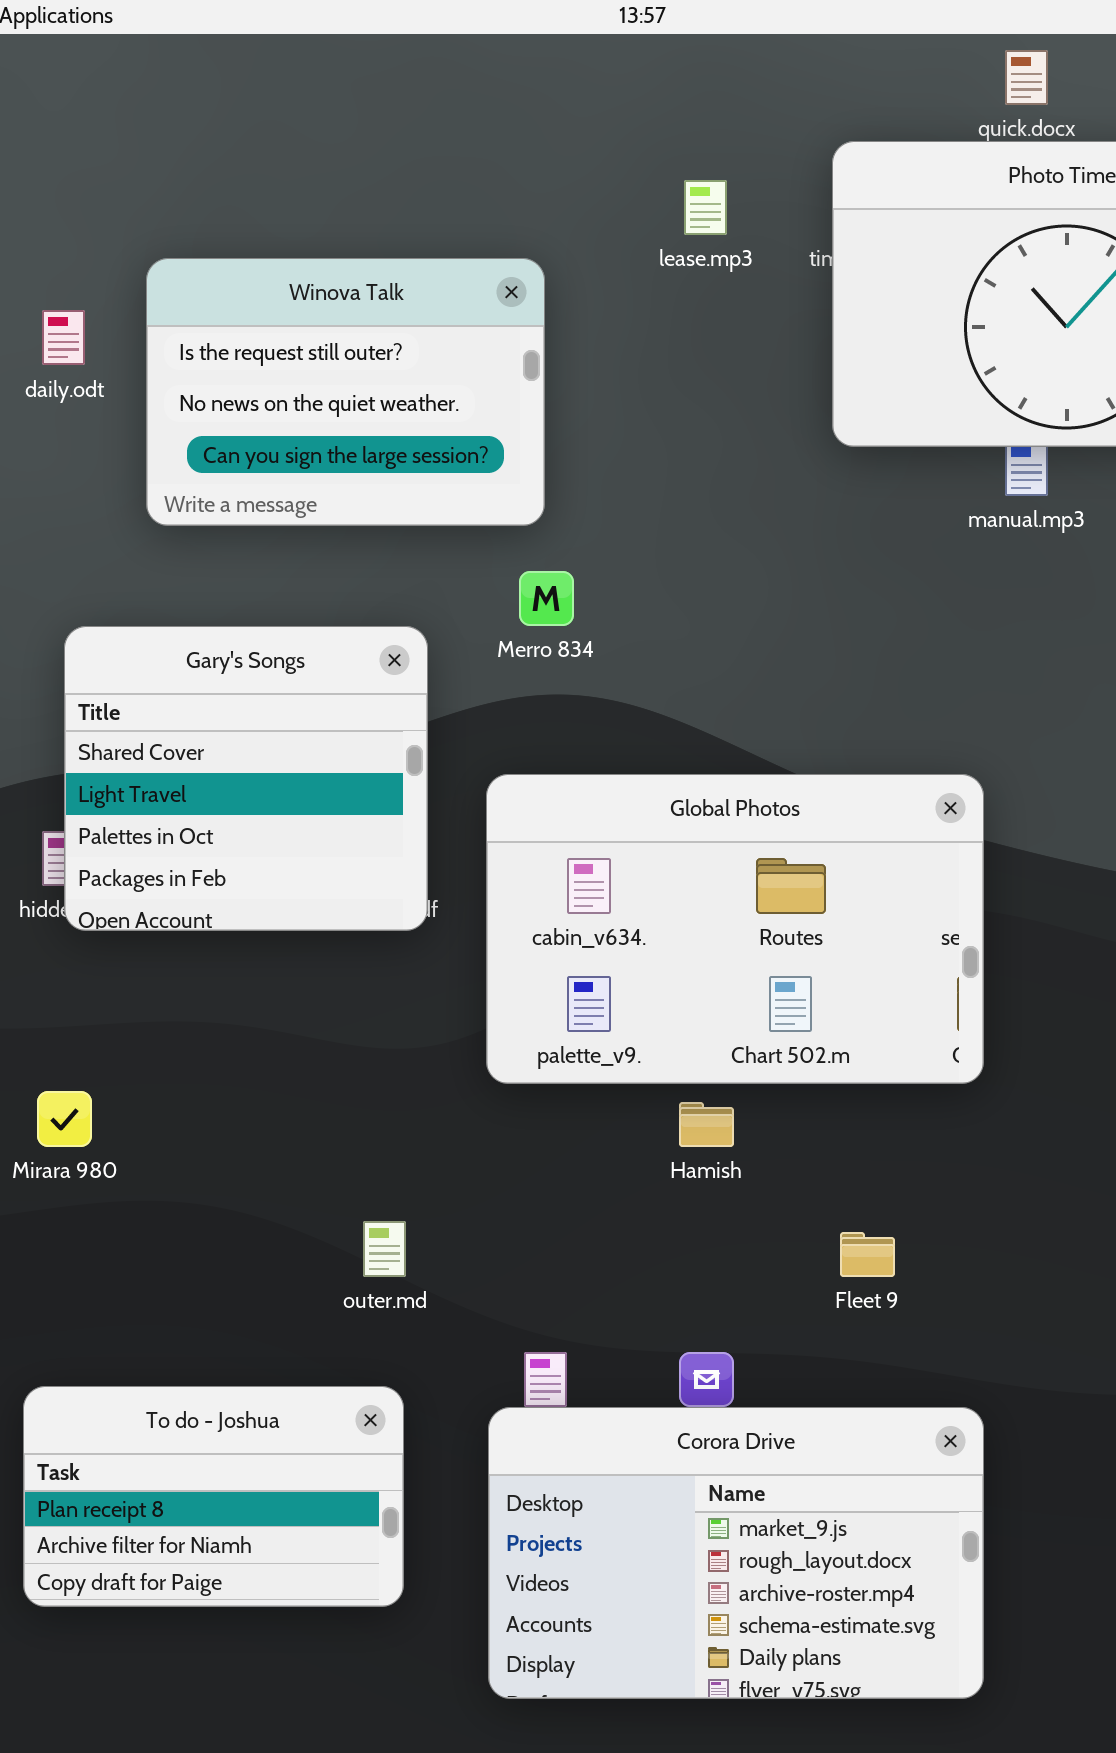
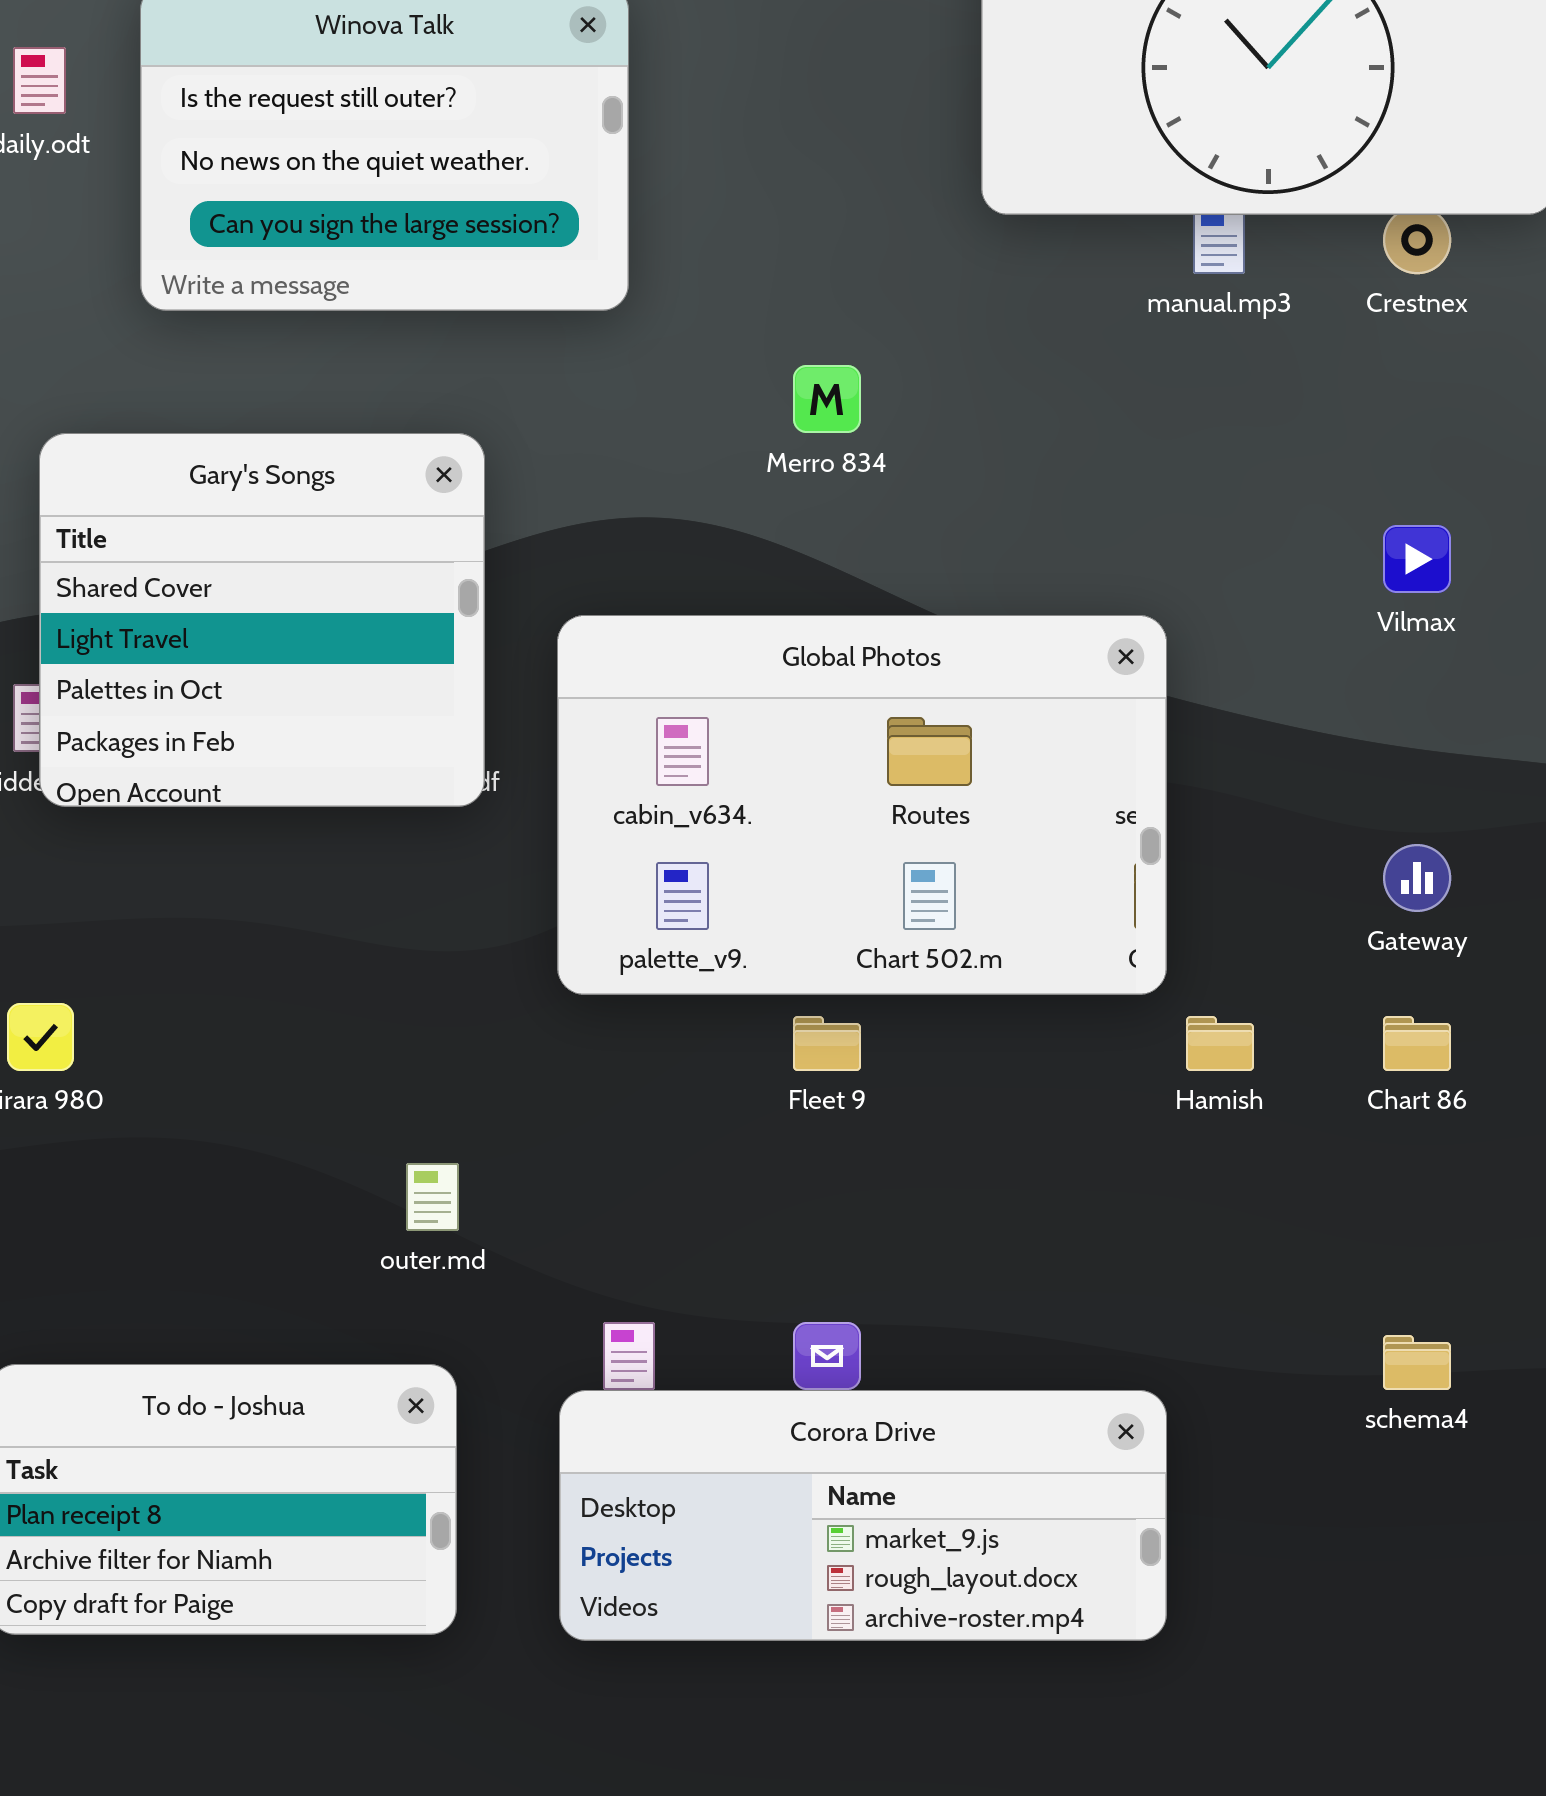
Merro 834: [519,571,574,626] -> [793,365,861,433], moved
Hamish: [679,1102,734,1147] -> [1186,1016,1254,1071], moved
Fleet 9: [840,1232,895,1277] -> [793,1016,861,1071], moved
Corora Drive: [488,1407,984,1699] -> [559,1390,1167,1641], resized

